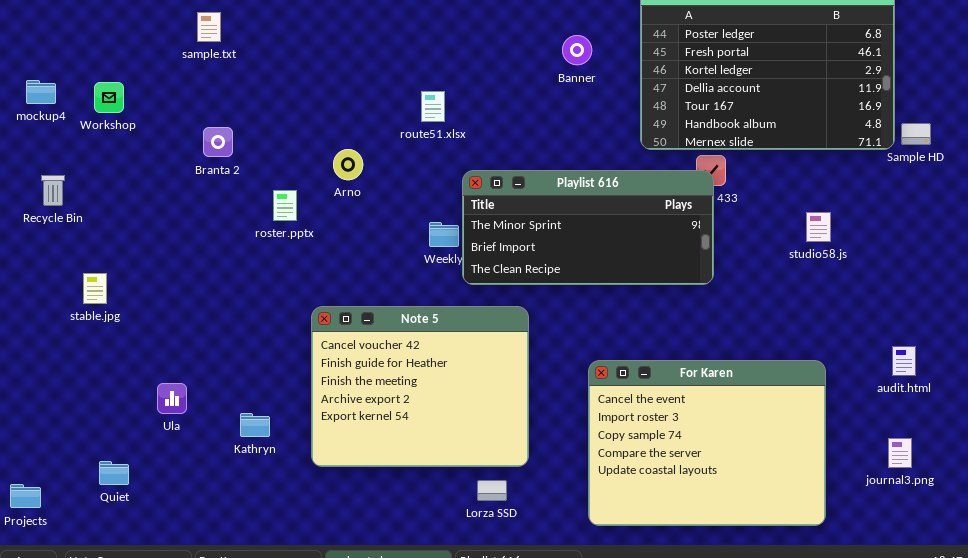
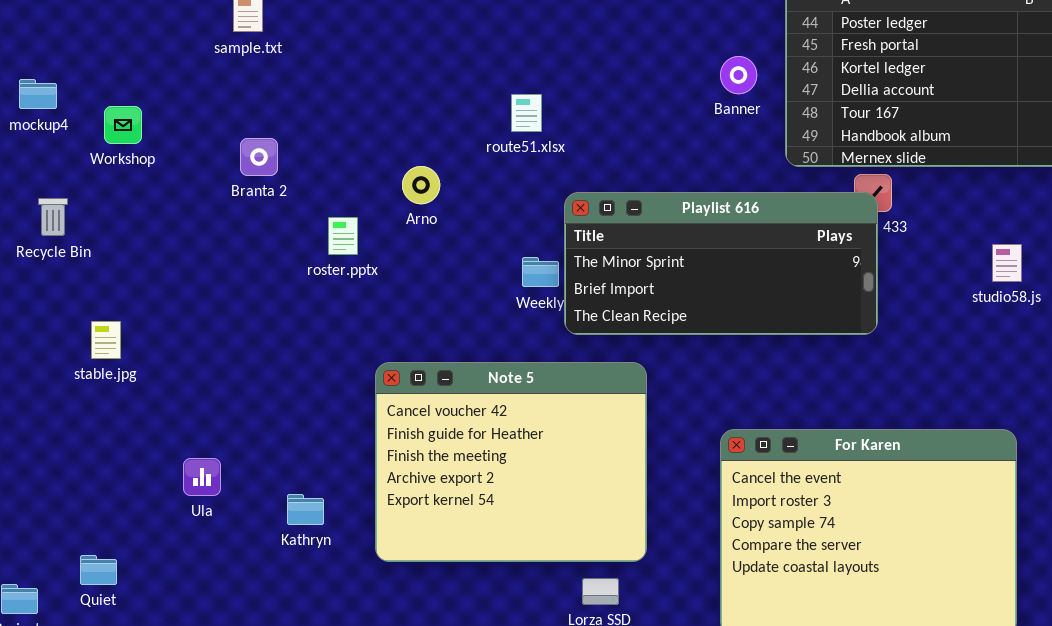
Banner: [562,35,592,65] -> [720,56,757,94], moved
Workshop: [94,82,124,113] -> [104,106,142,144], moved
Quiet: [99,461,129,485] -> [80,555,117,585], moved

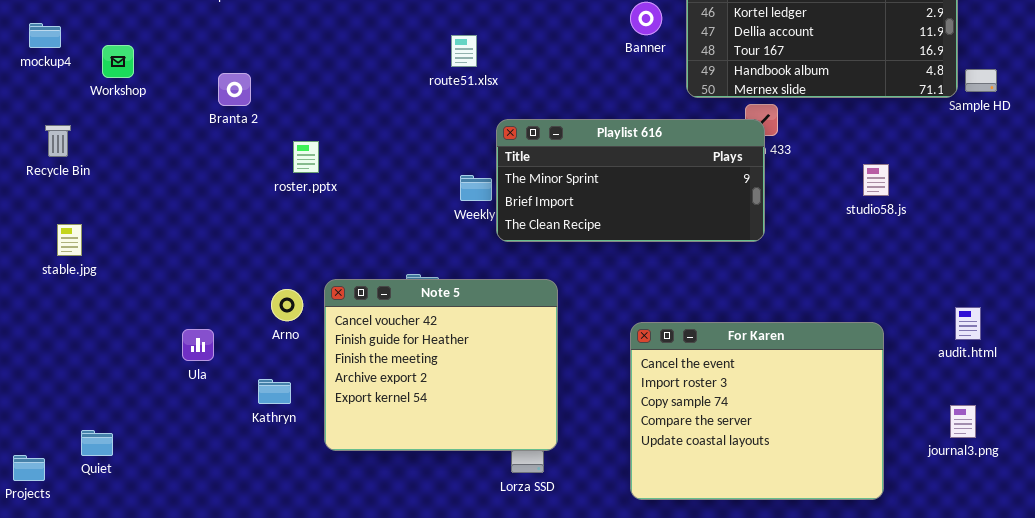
Arno: [402,166,440,204] -> [271,289,303,321], moved
stable.jpg: [91,321,121,359] -> [57,224,82,256], moved
Note 5: [375,362,647,562] -> [324,279,558,451], moved
Ula: [183,458,221,496] -> [182,329,214,361], moved

